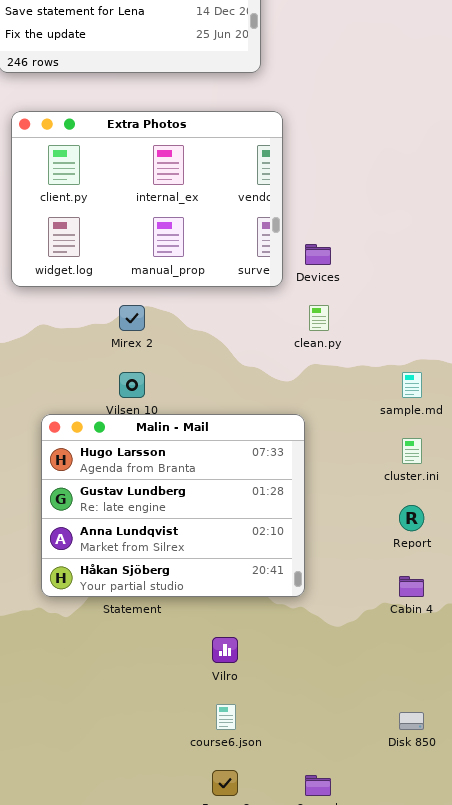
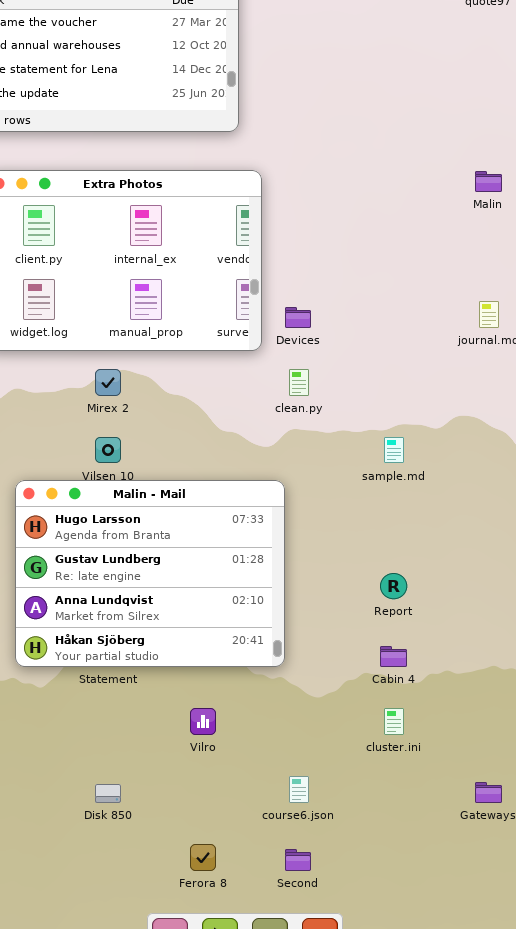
cluster.ini: [402,438,422,464] -> [384,708,404,735], moved
course6.json: [216,704,236,730] -> [289,776,309,803], moved
Disk 850: [399,712,424,730] -> [95,784,121,803], moved

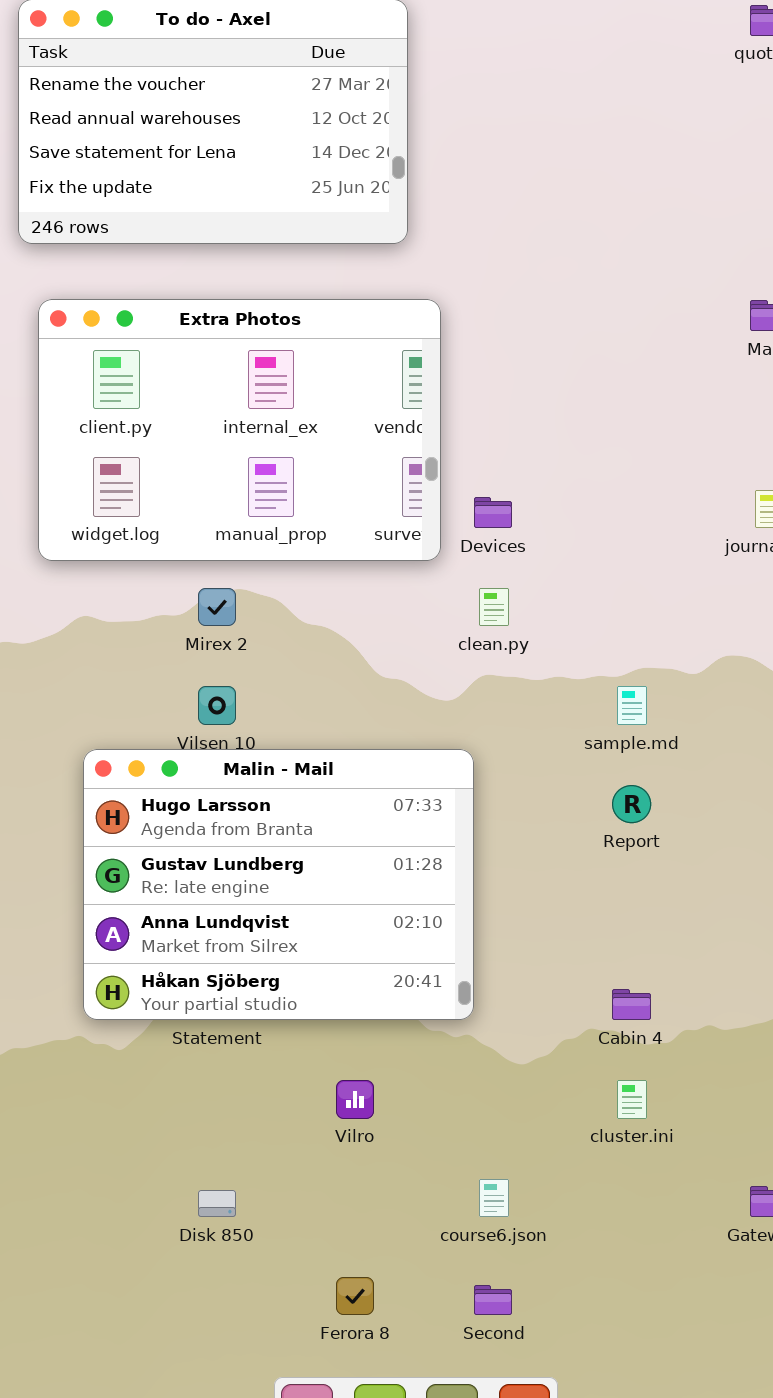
Report: [380,573,407,599] -> [612,785,651,823], moved

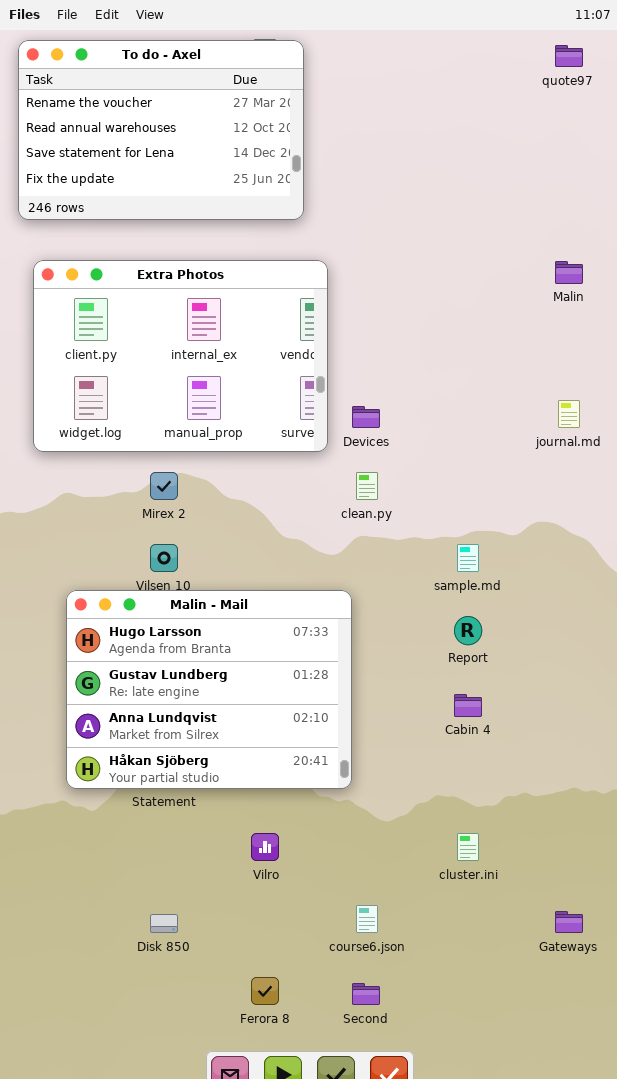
Cabin 4: [612,989,651,1020] -> [454,694,482,717], moved

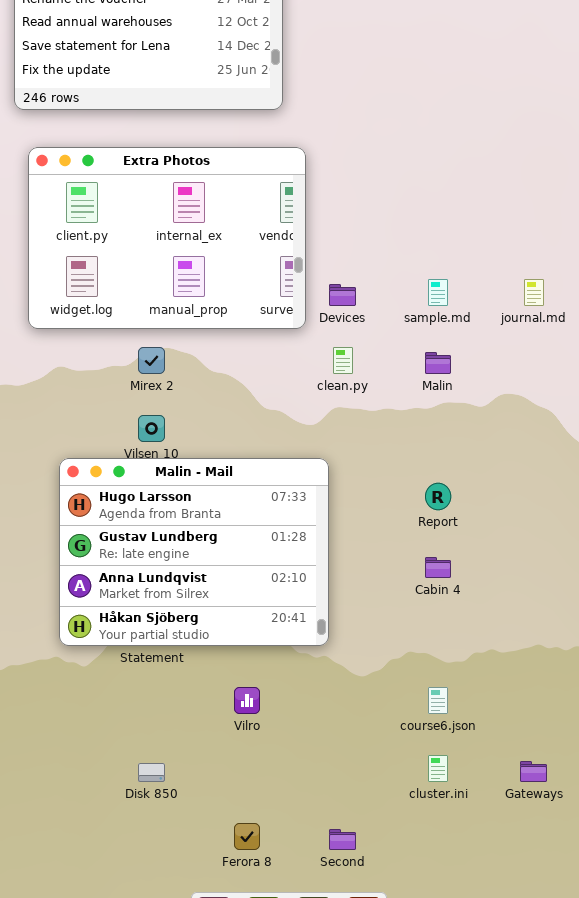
Malin: [555,261,583,284] -> [425,352,451,374], moved
sample.md: [457,544,479,572] -> [428,279,448,306], moved
cluster.ini: [457,833,479,861] -> [428,755,448,782], moved
course6.json: [356,905,378,933] -> [428,687,448,714], moved

